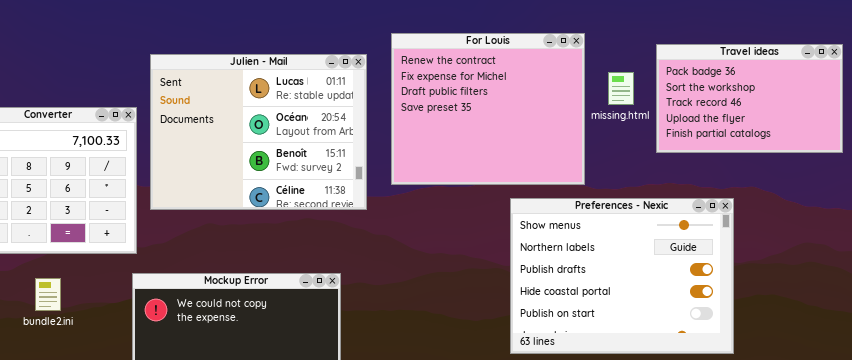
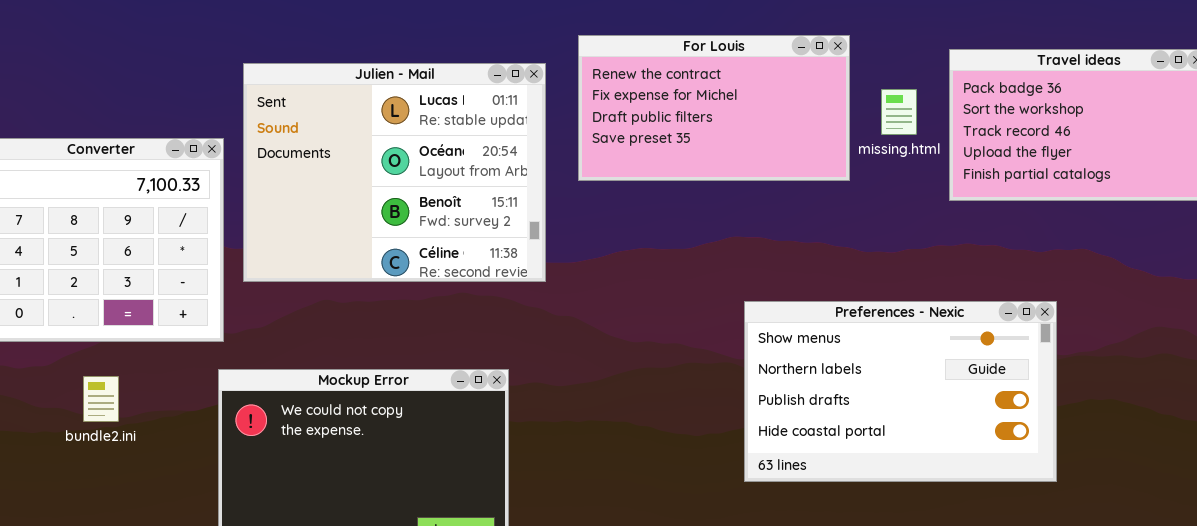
For Louis: [391,33,585,185] -> [578,35,850,181], resized
Preferences - Nexic: [510,198,734,354] -> [744,301,1057,482], resized

